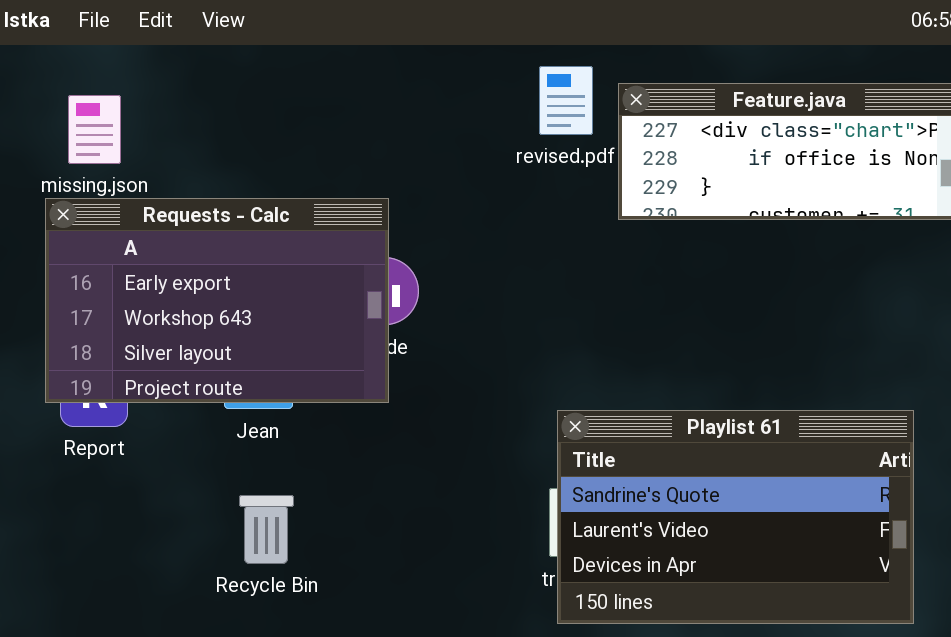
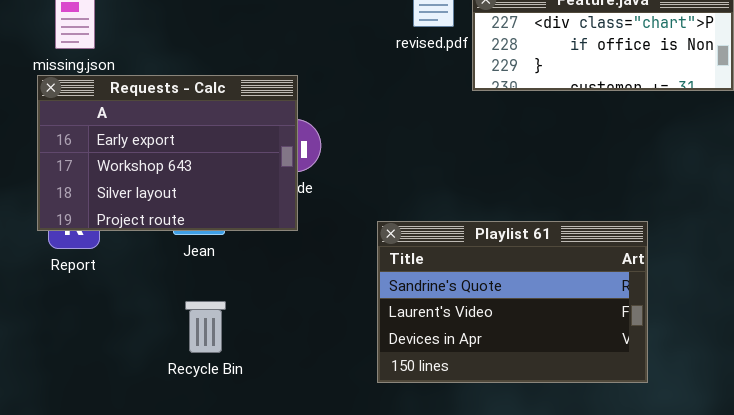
Playlist 61: [557,410,914,624] -> [377,221,648,383], moved

